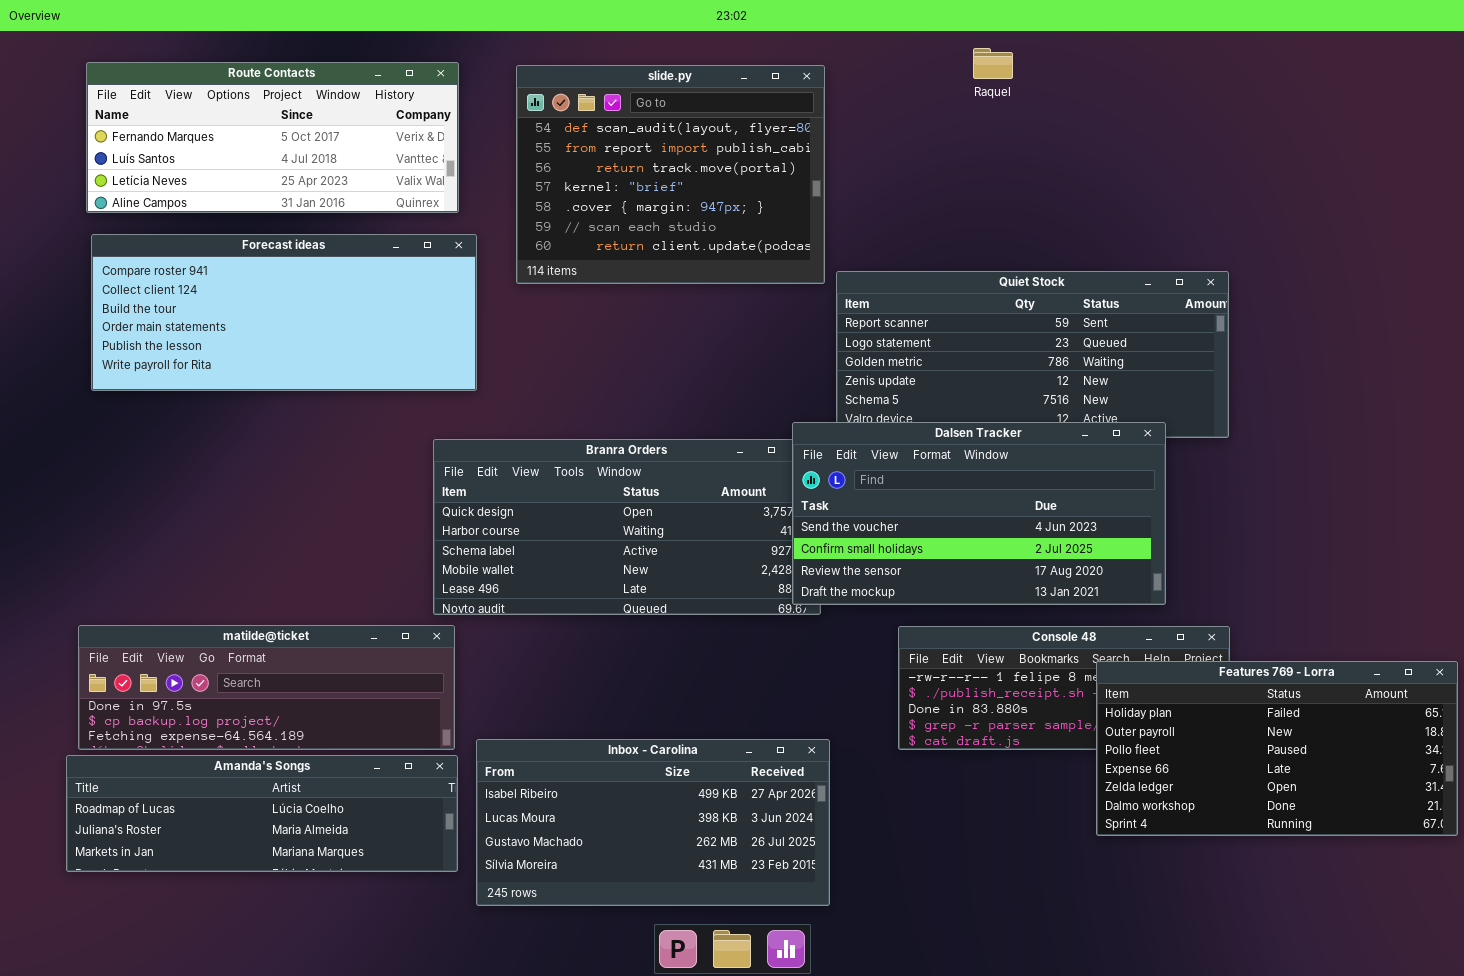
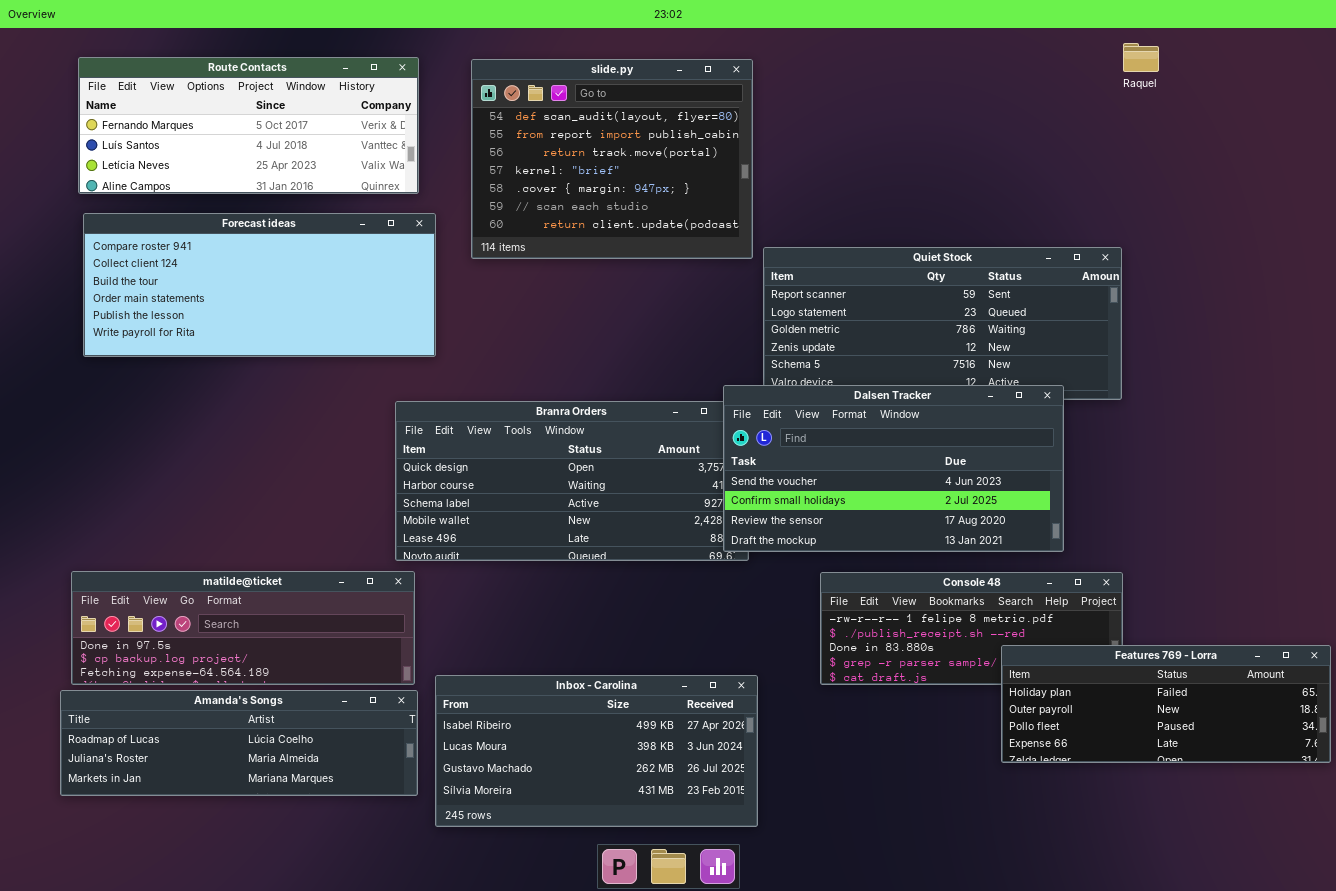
Raquel: [973,48,1013,79] -> [1123,43,1159,72], moved
Features 769 - Lorra: [1096,661,1458,836] -> [1001,645,1331,763], resized

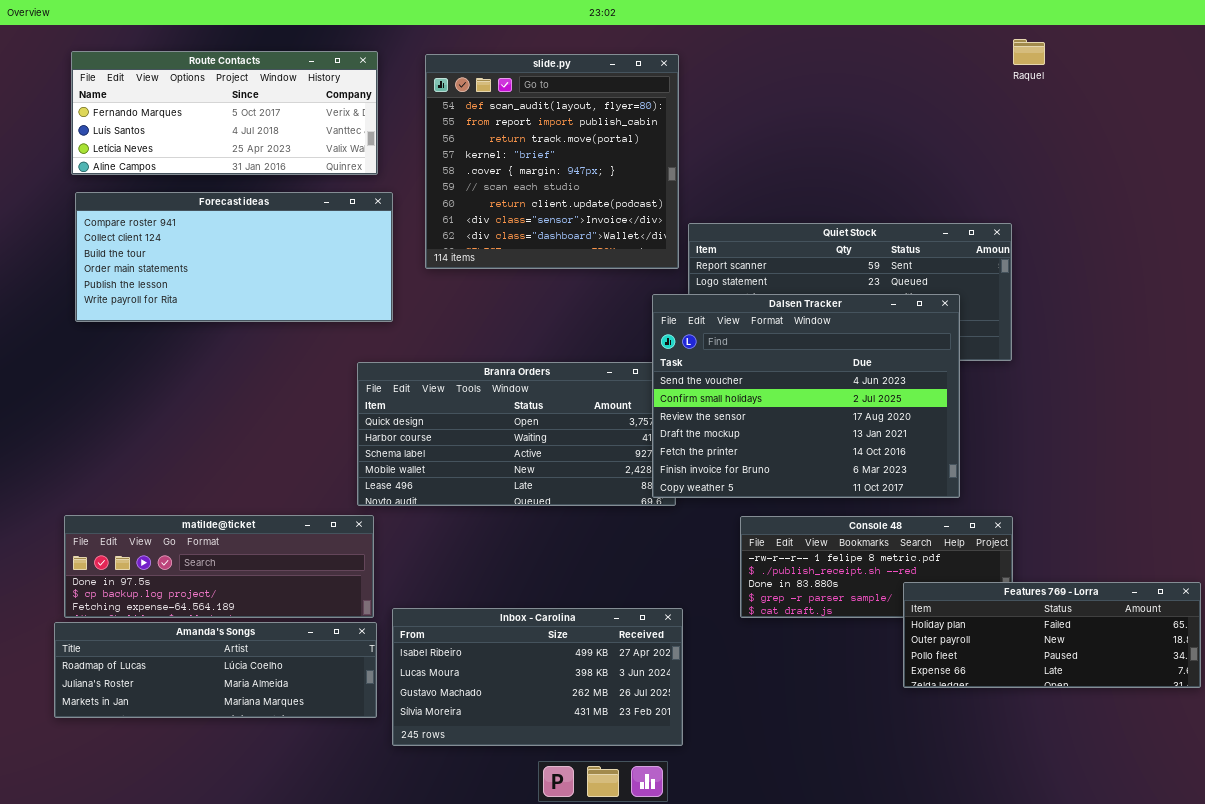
slide.py: [471,59,753,259] -> [425,54,679,269], resized
Dalsen Tracker: [723,385,1064,552] -> [652,294,960,498], resized

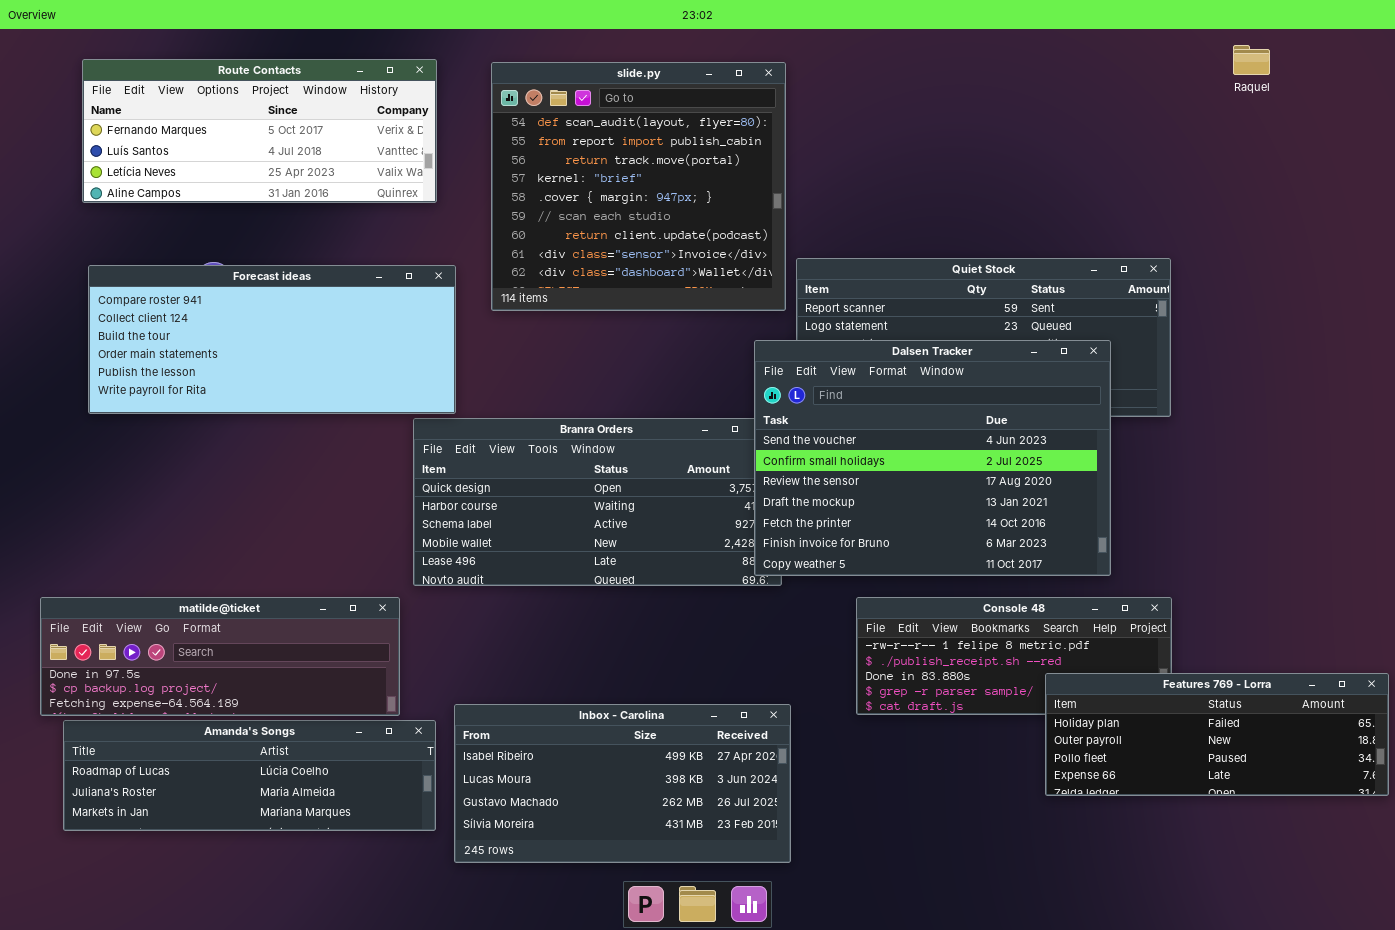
Raquel: [1013,39,1045,65] -> [1233,45,1270,75], moved
Forecast ideas: [75,192,393,322] -> [88,265,456,414], moved
matilde@ticket: [64,515,374,618] -> [40,597,400,716], moved

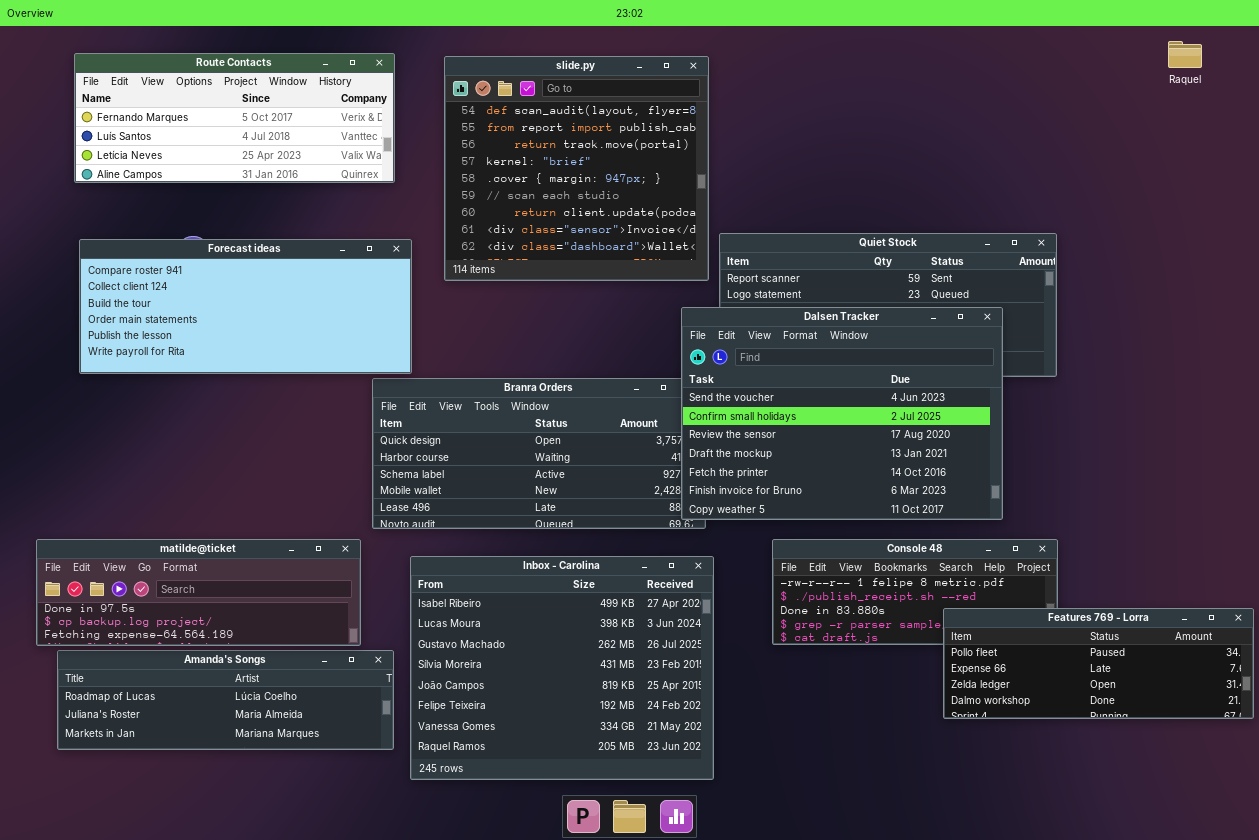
Raquel: [1233,45,1270,75] -> [1168,41,1202,68], moved
Features 769 - Lorra: [1045,673,1389,796] -> [943,608,1254,719], scrolled down 2 rows
Inbox - Carolina: [454,704,791,863] -> [410,556,714,780], resized

